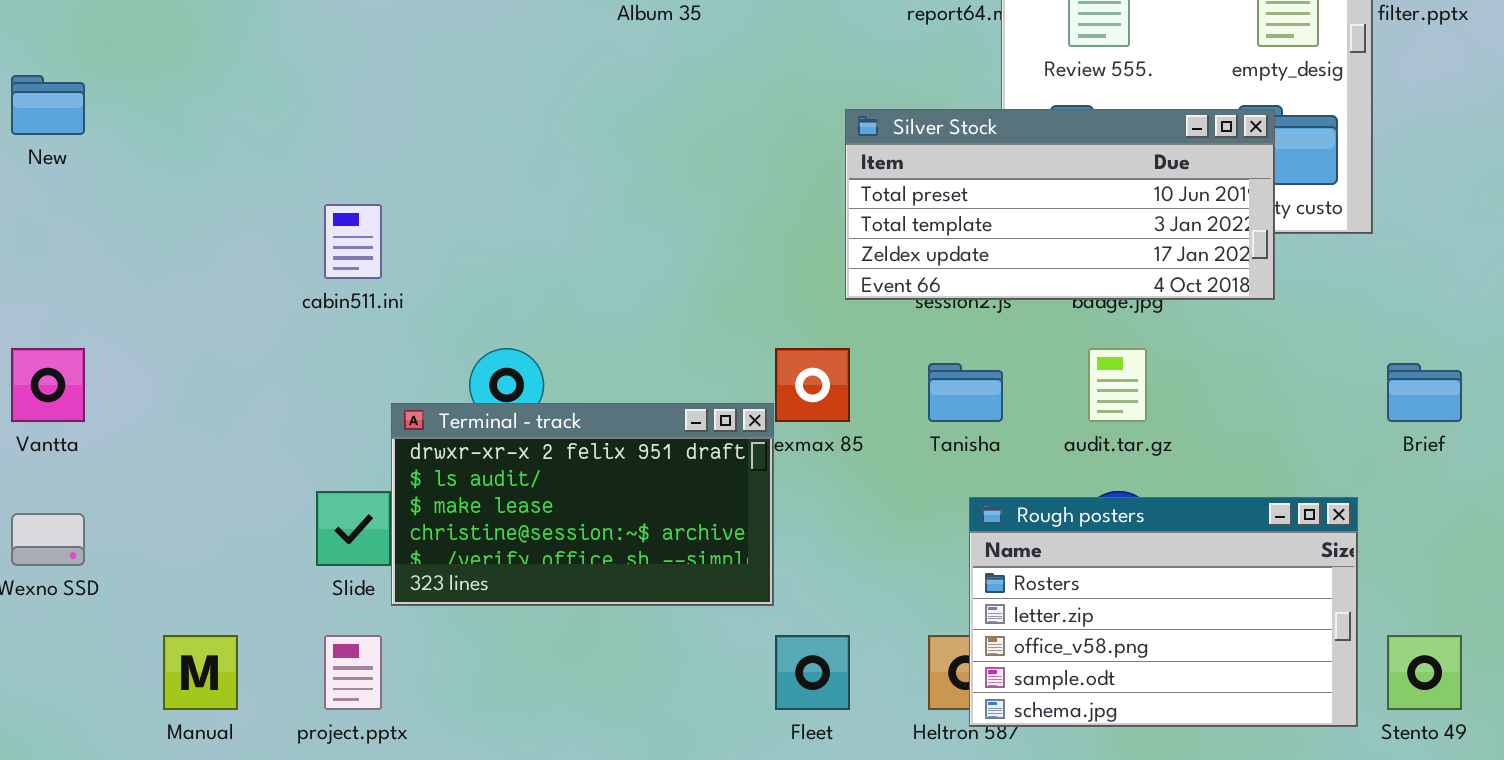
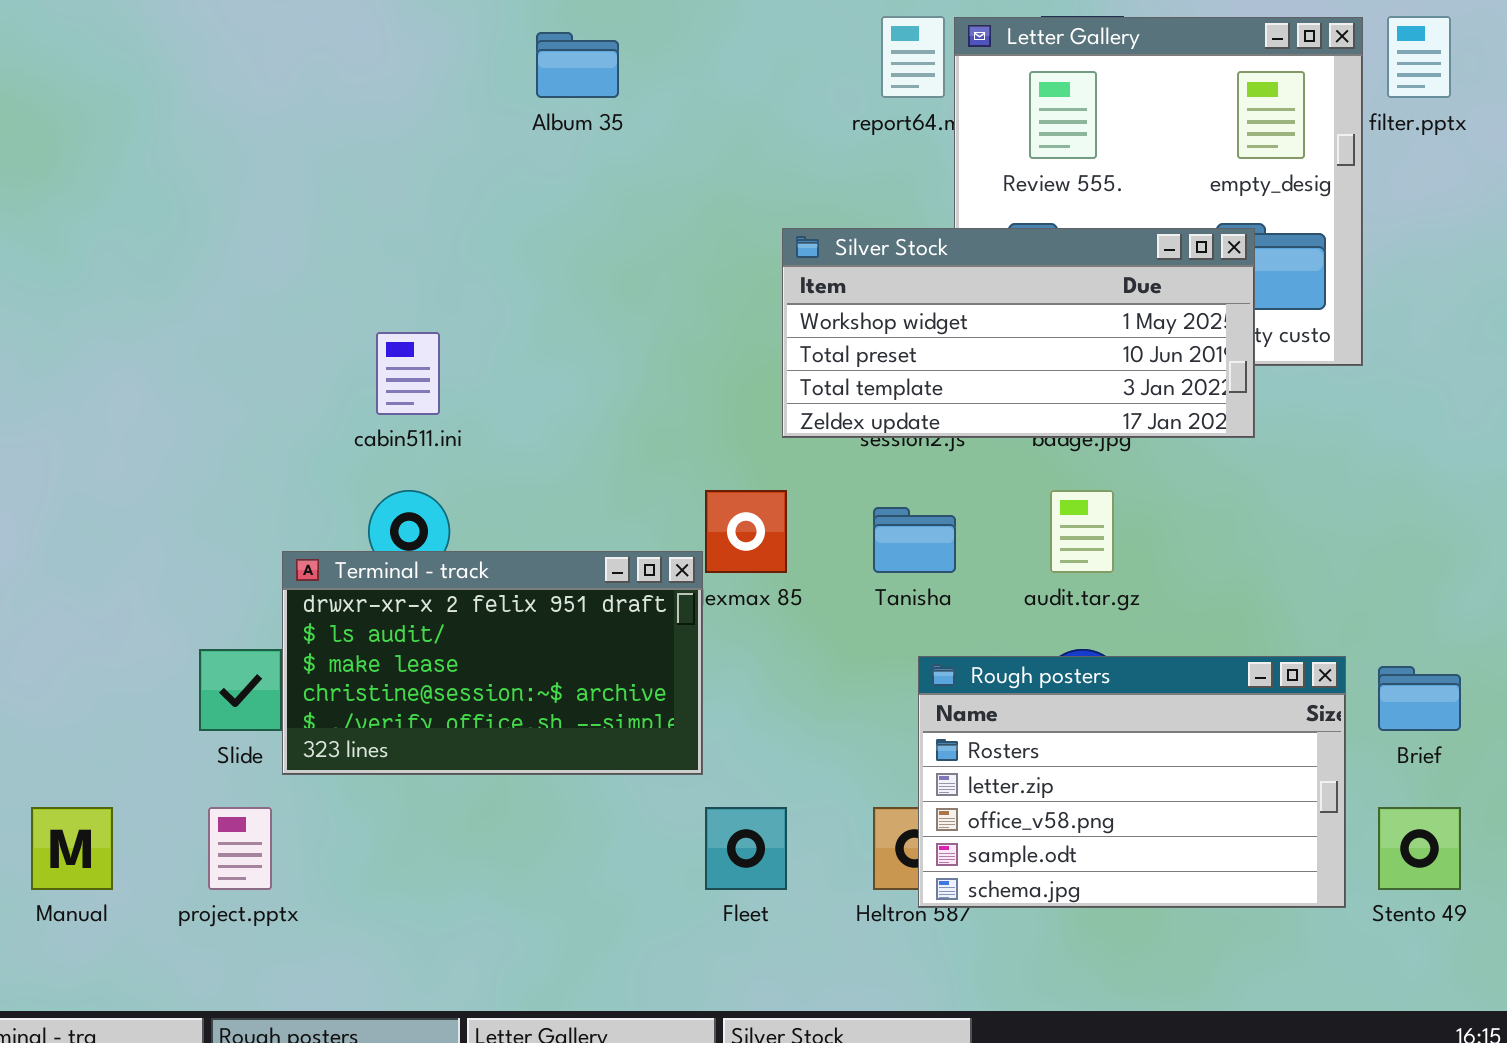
Silver Stock: [845,109,1275,300] -> [782,228,1255,438], scrolled up 1 row
cabin511.ini: [324,204,382,279] -> [376,332,440,415], moved
Brief: [1387,363,1462,422] -> [1378,666,1461,731], moved

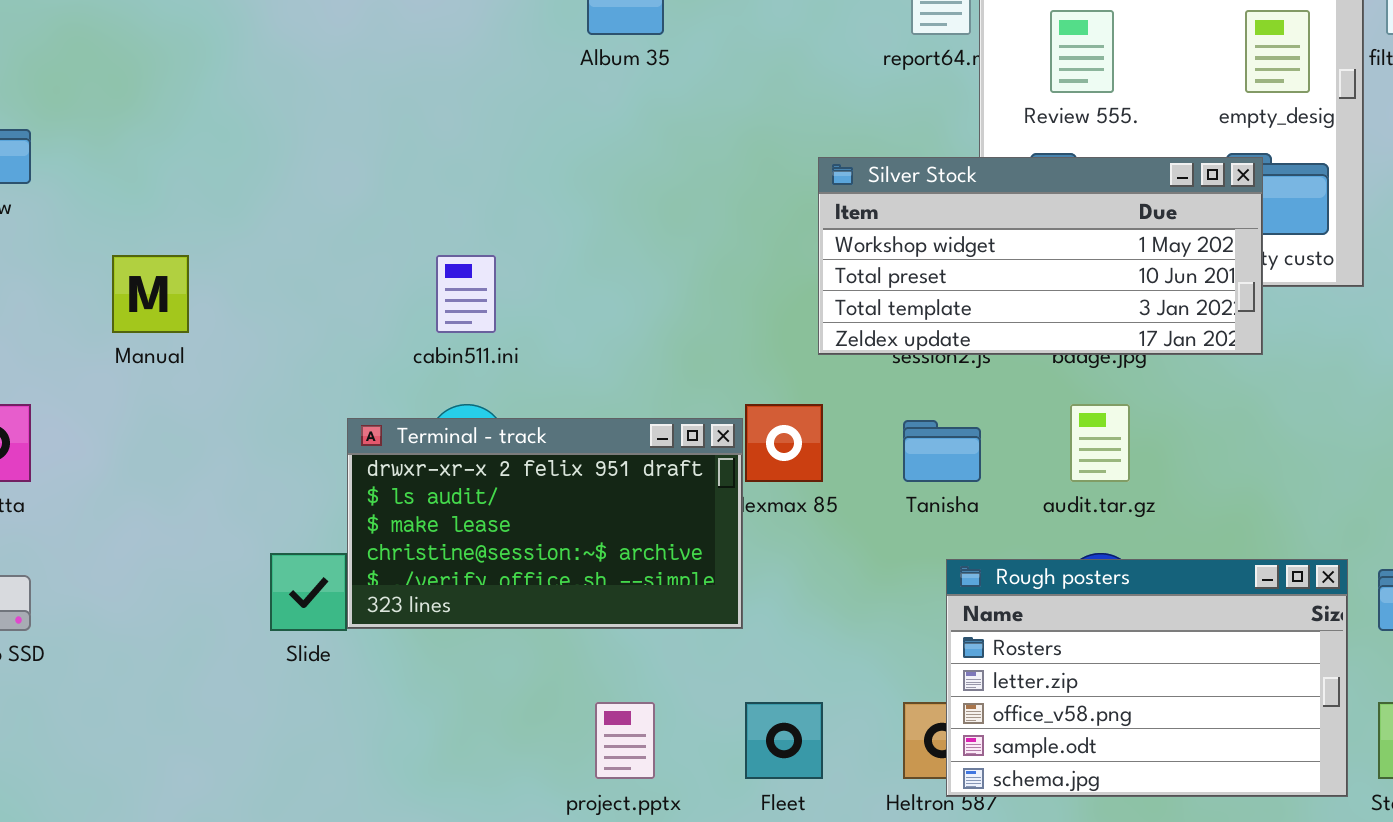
Terminal - track: [282,551,703,775] -> [347,418,743,629], moved
Manual: [31,807,113,890] -> [112,255,189,333], moved
project.pptx: [208,807,272,890] -> [595,702,655,779], moved

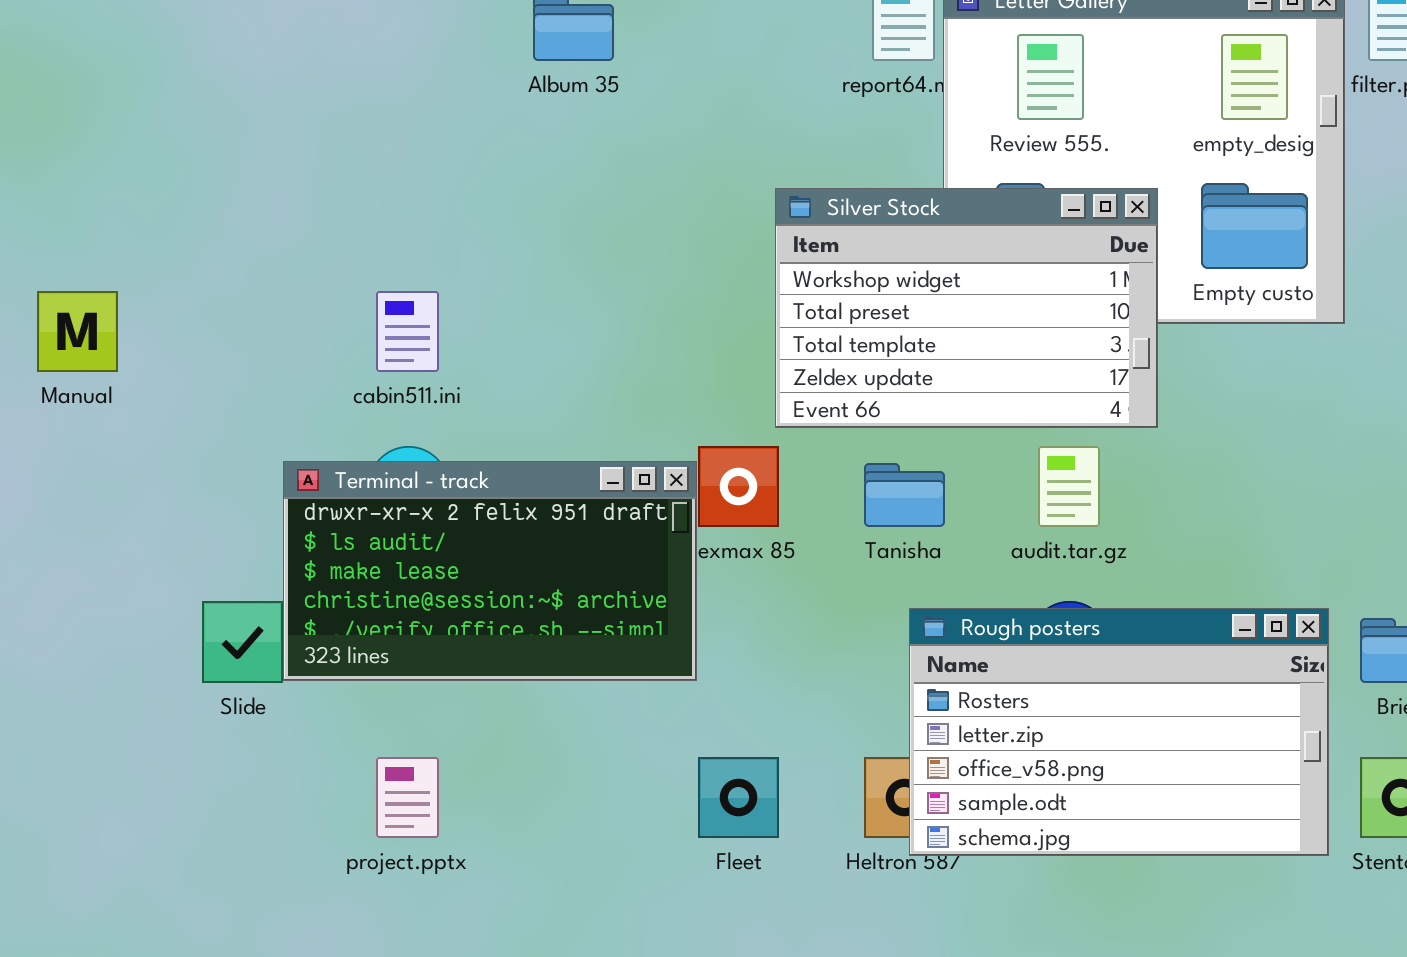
Silver Stock: [818,157,1263,355] -> [775,188,1158,428], resized
project.pptx: [595,702,655,779] -> [376,757,439,838], moved

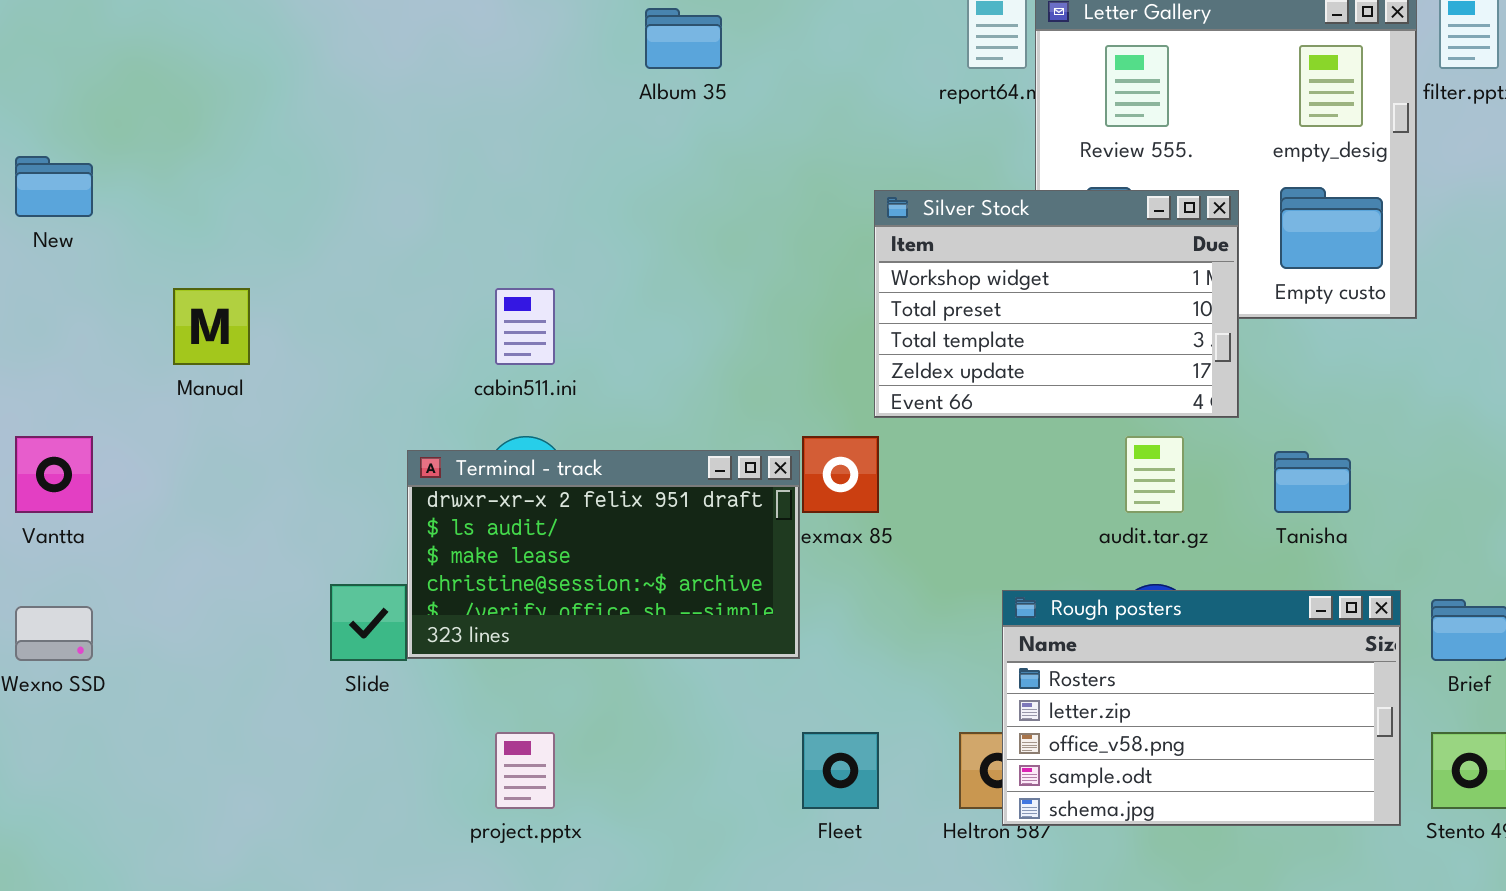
Tanisha: [864,463,945,527] -> [1274,451,1351,513], moved

